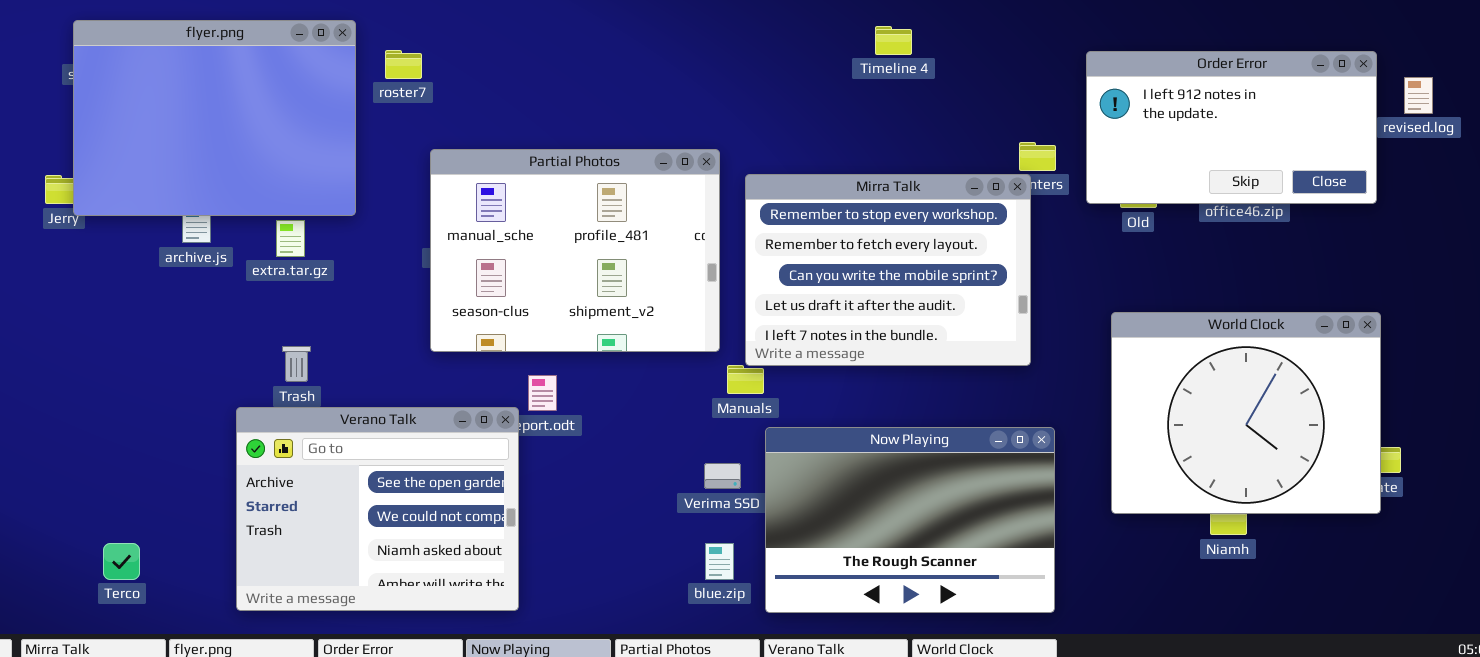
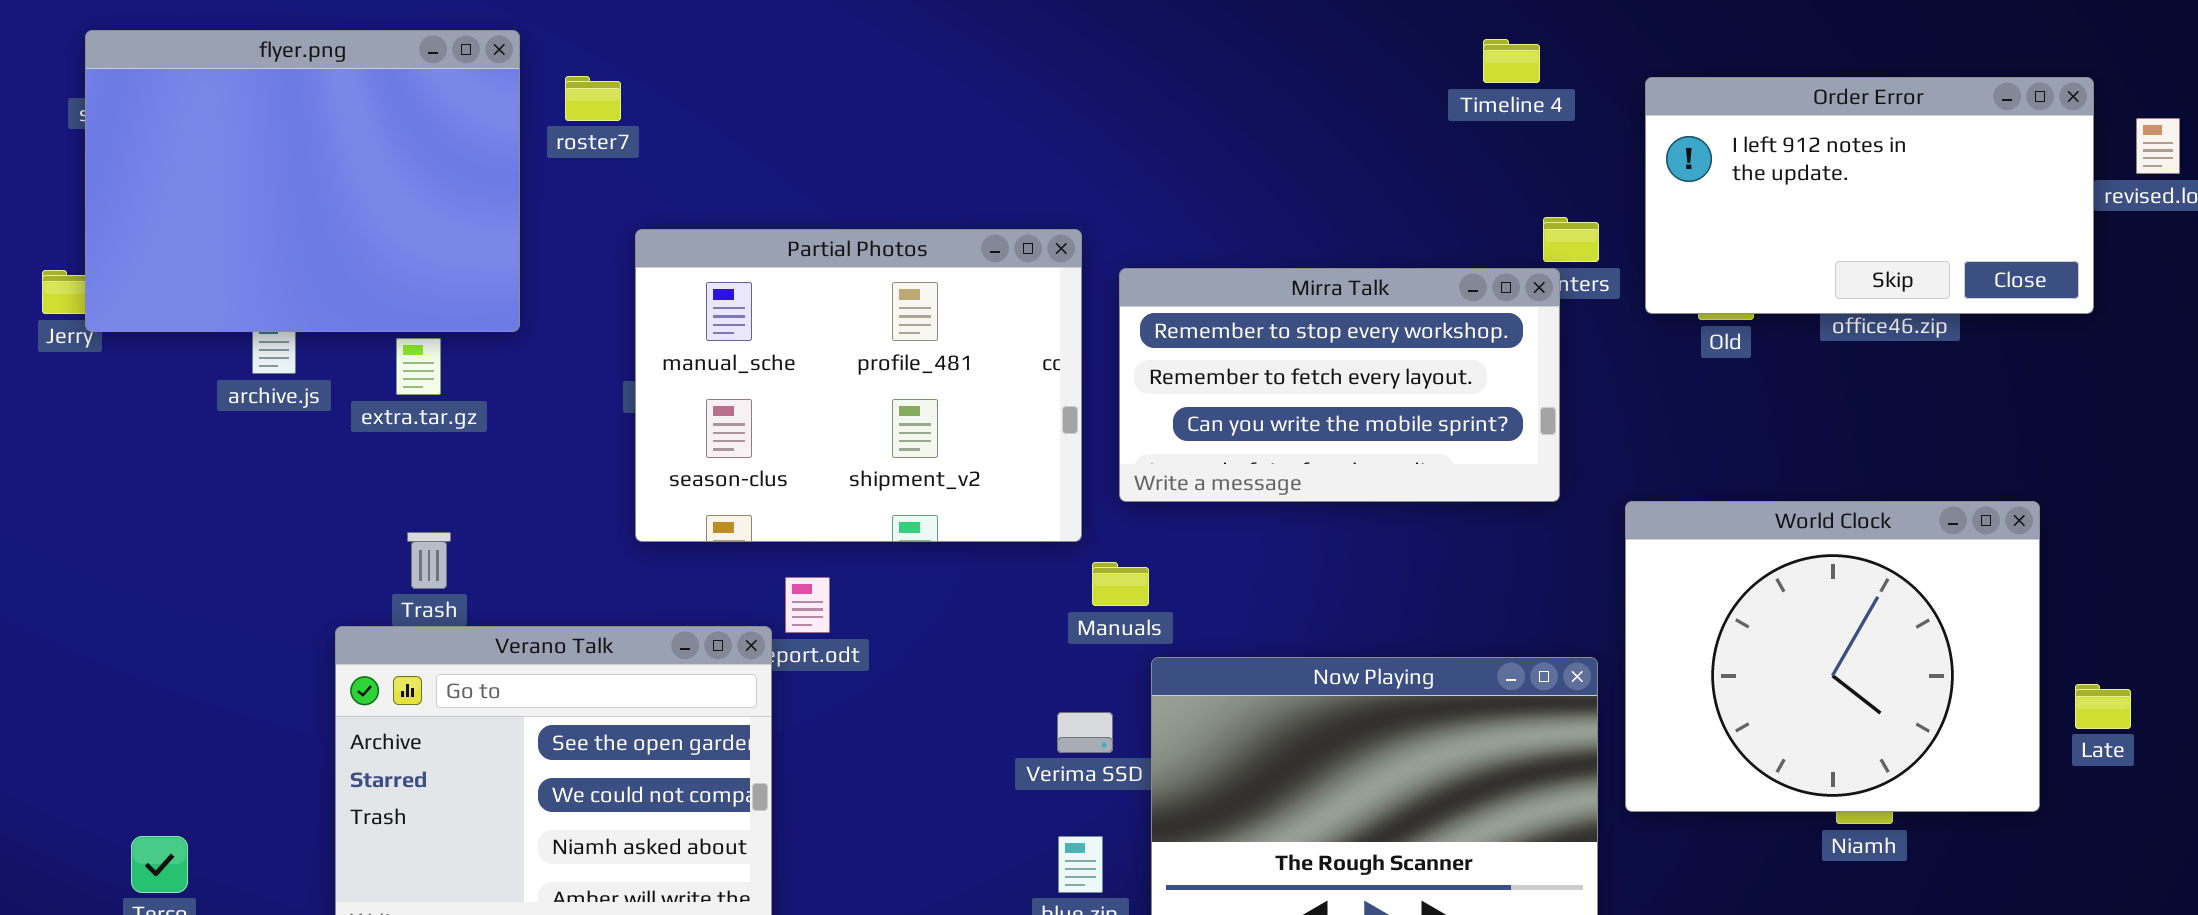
Timeline 4: [875,26,912,55] -> [1483,39,1540,83], moved
Mirra Talk: [745,174,1031,366] -> [1119,268,1560,502], resized
World Clock: [1111,312,1381,514] -> [1625,501,2040,812], moved

